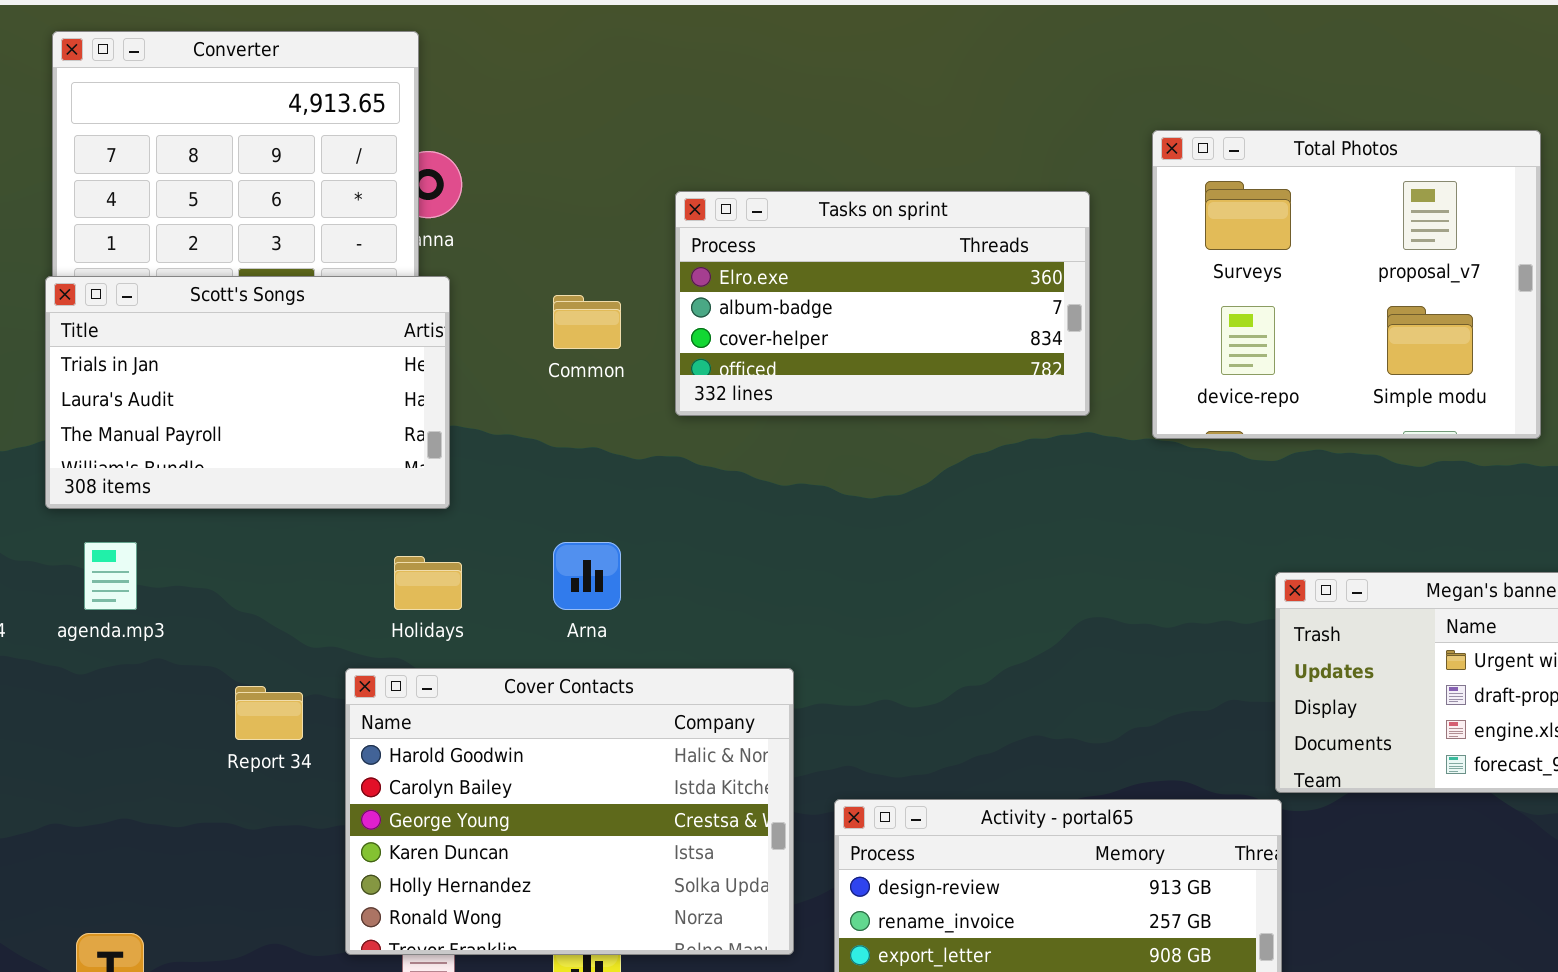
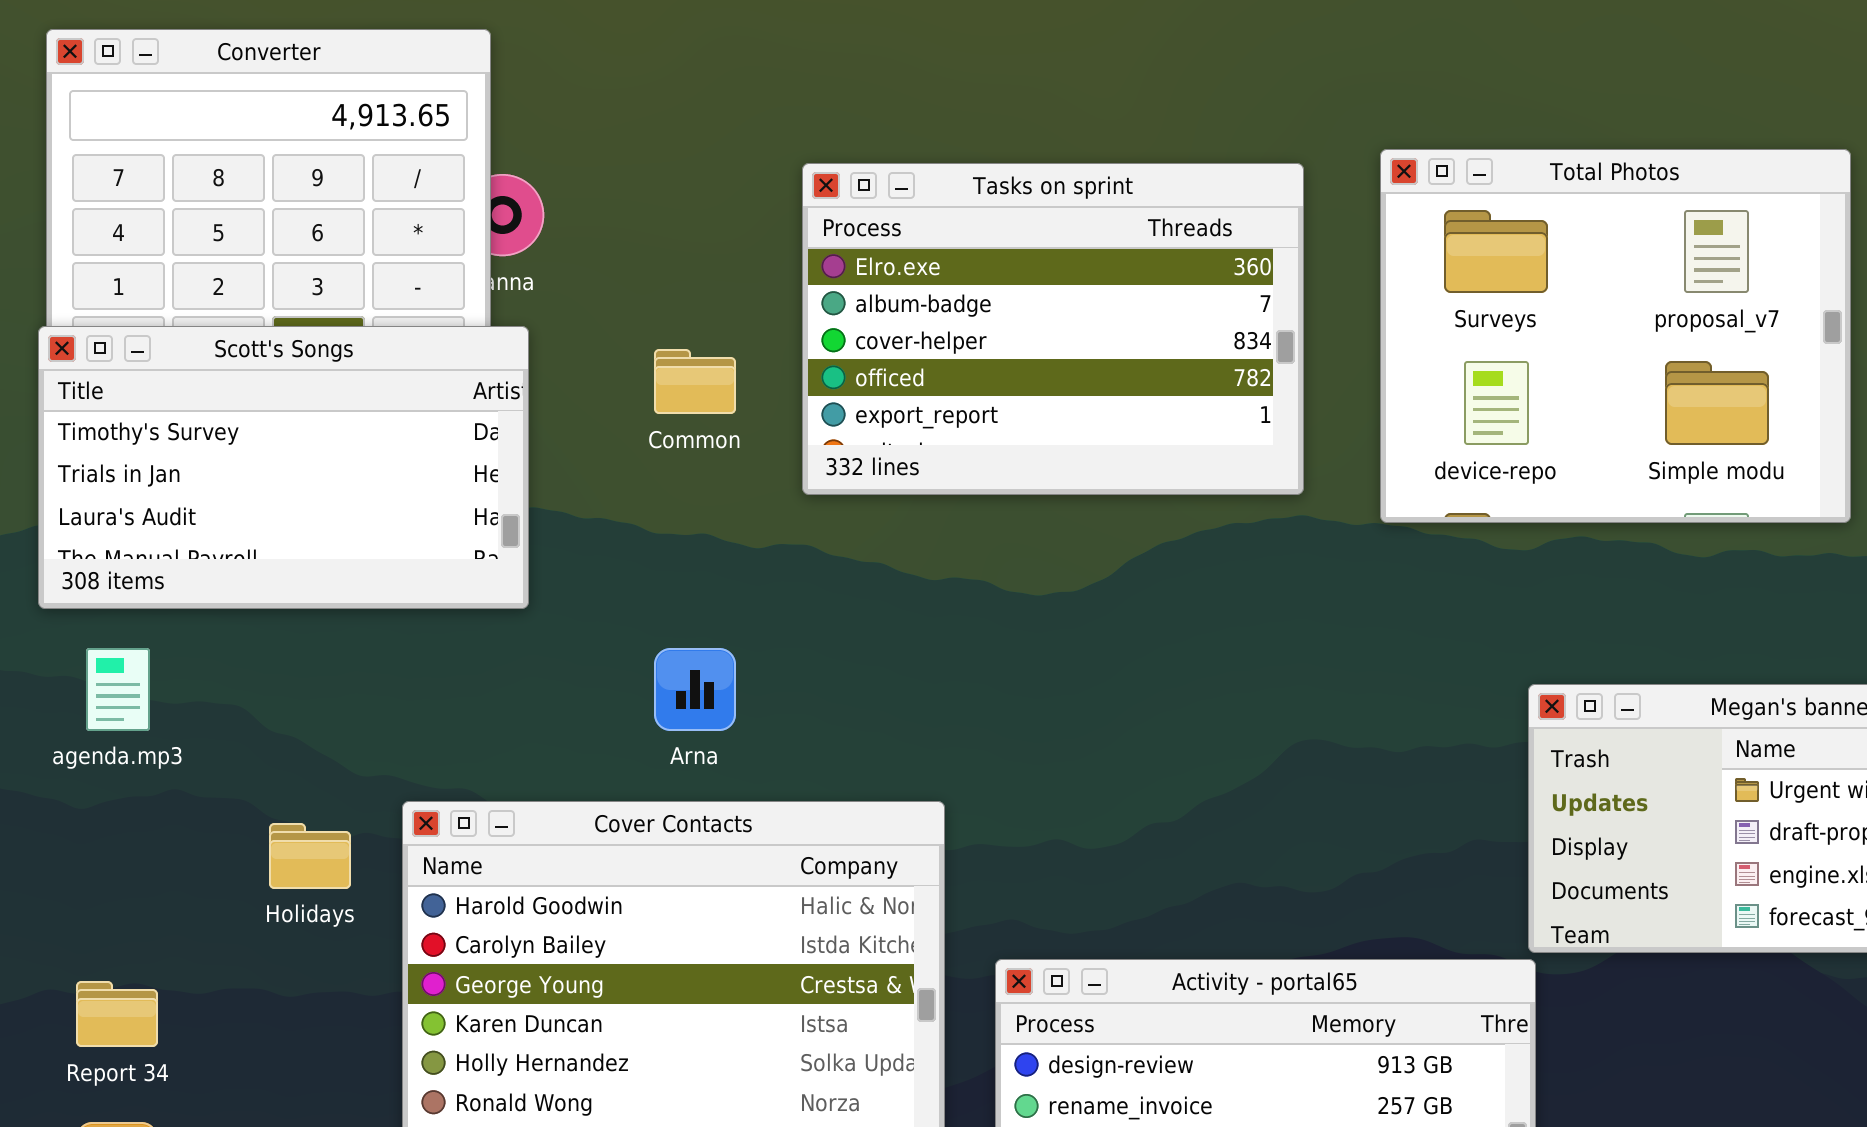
Tasks on sprint: [675,191,1090,416] -> [802,163,1304,495], resized
Scott's Songs: [45,276,450,509] -> [38,326,529,609], scrolled up 1 row
Holidays: [394,556,462,610] -> [269,823,351,889], moved
Report 34: [235,686,303,740] -> [76,981,158,1047], moved

